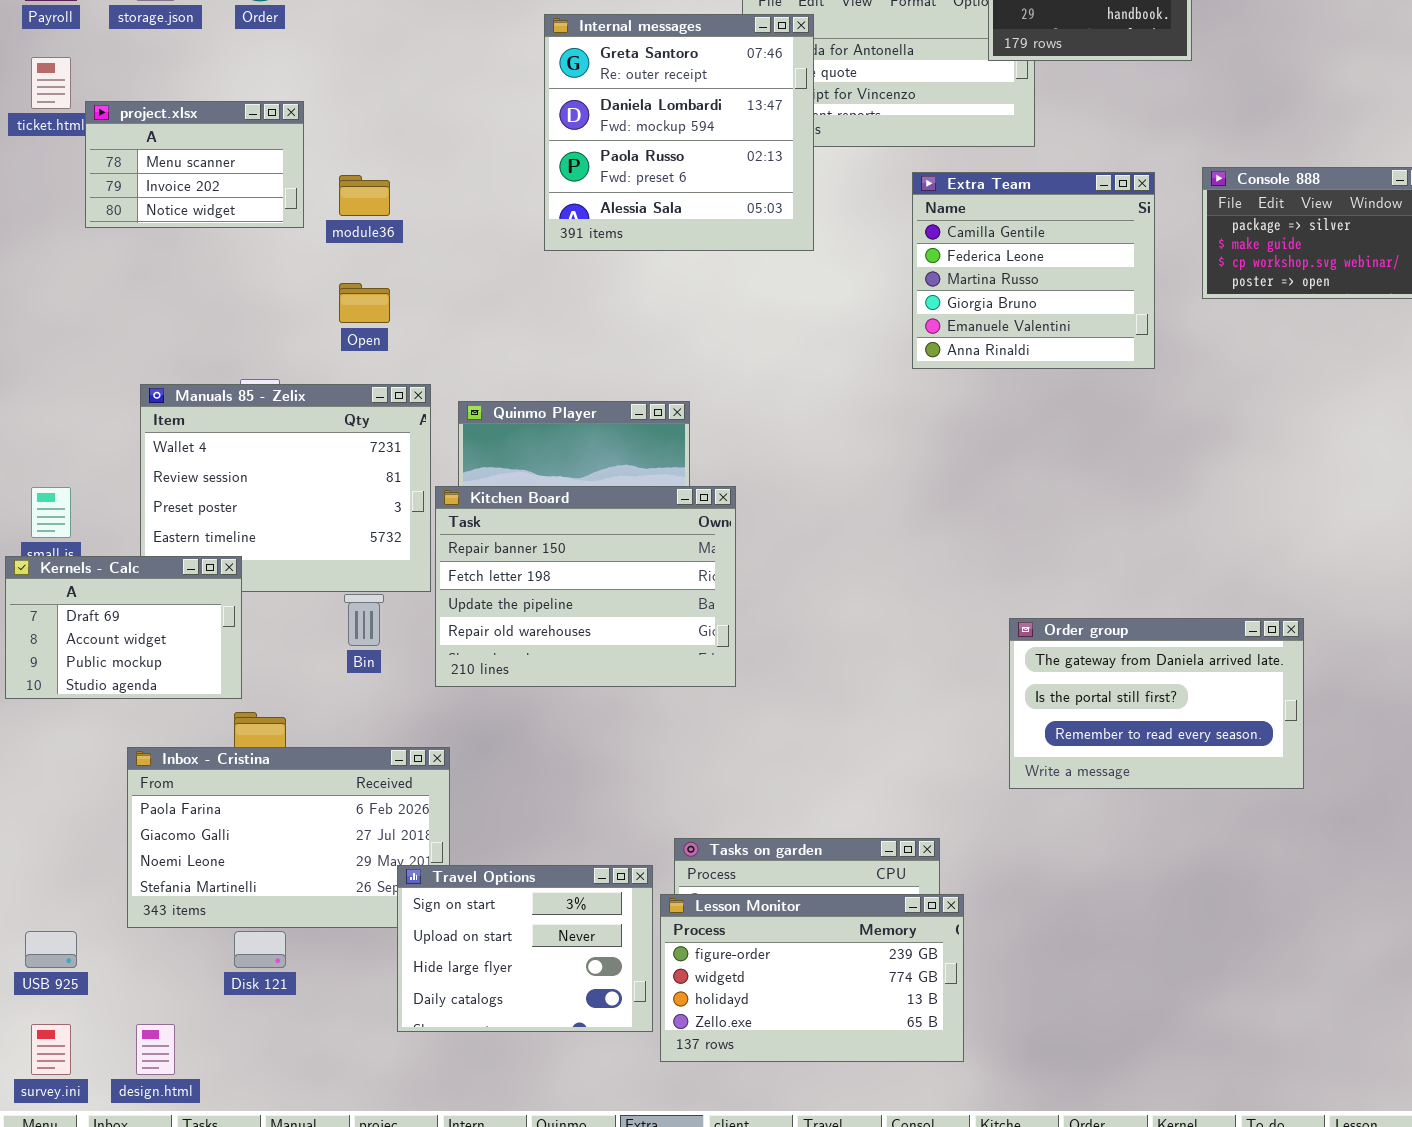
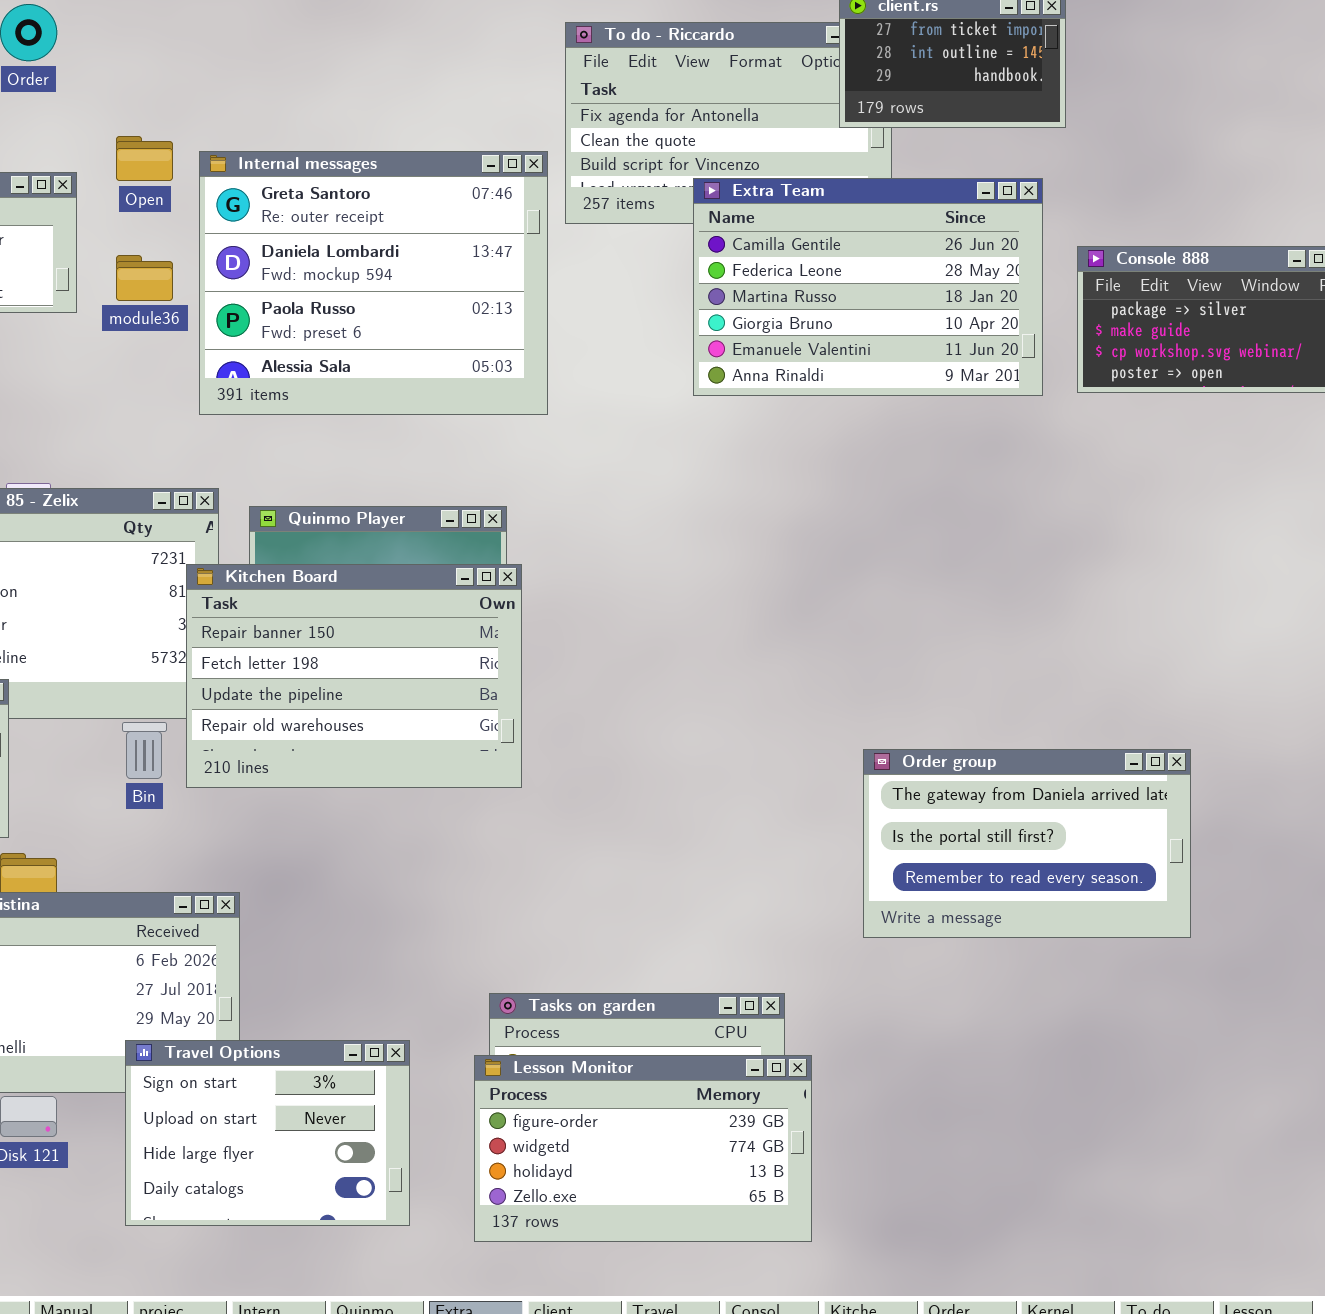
Internal messages: [544,14,814,251] -> [199,151,548,415], moved, resized
Extra Team: [912,172,1155,369] -> [693,178,1043,396], moved, resized
Open: [339,283,390,323] -> [116,136,173,181], moved
Kitchen Board: [435,486,736,687] -> [186,564,522,788], moved
Travel Options: [397,865,653,1032] -> [125,1040,410,1226], moved

